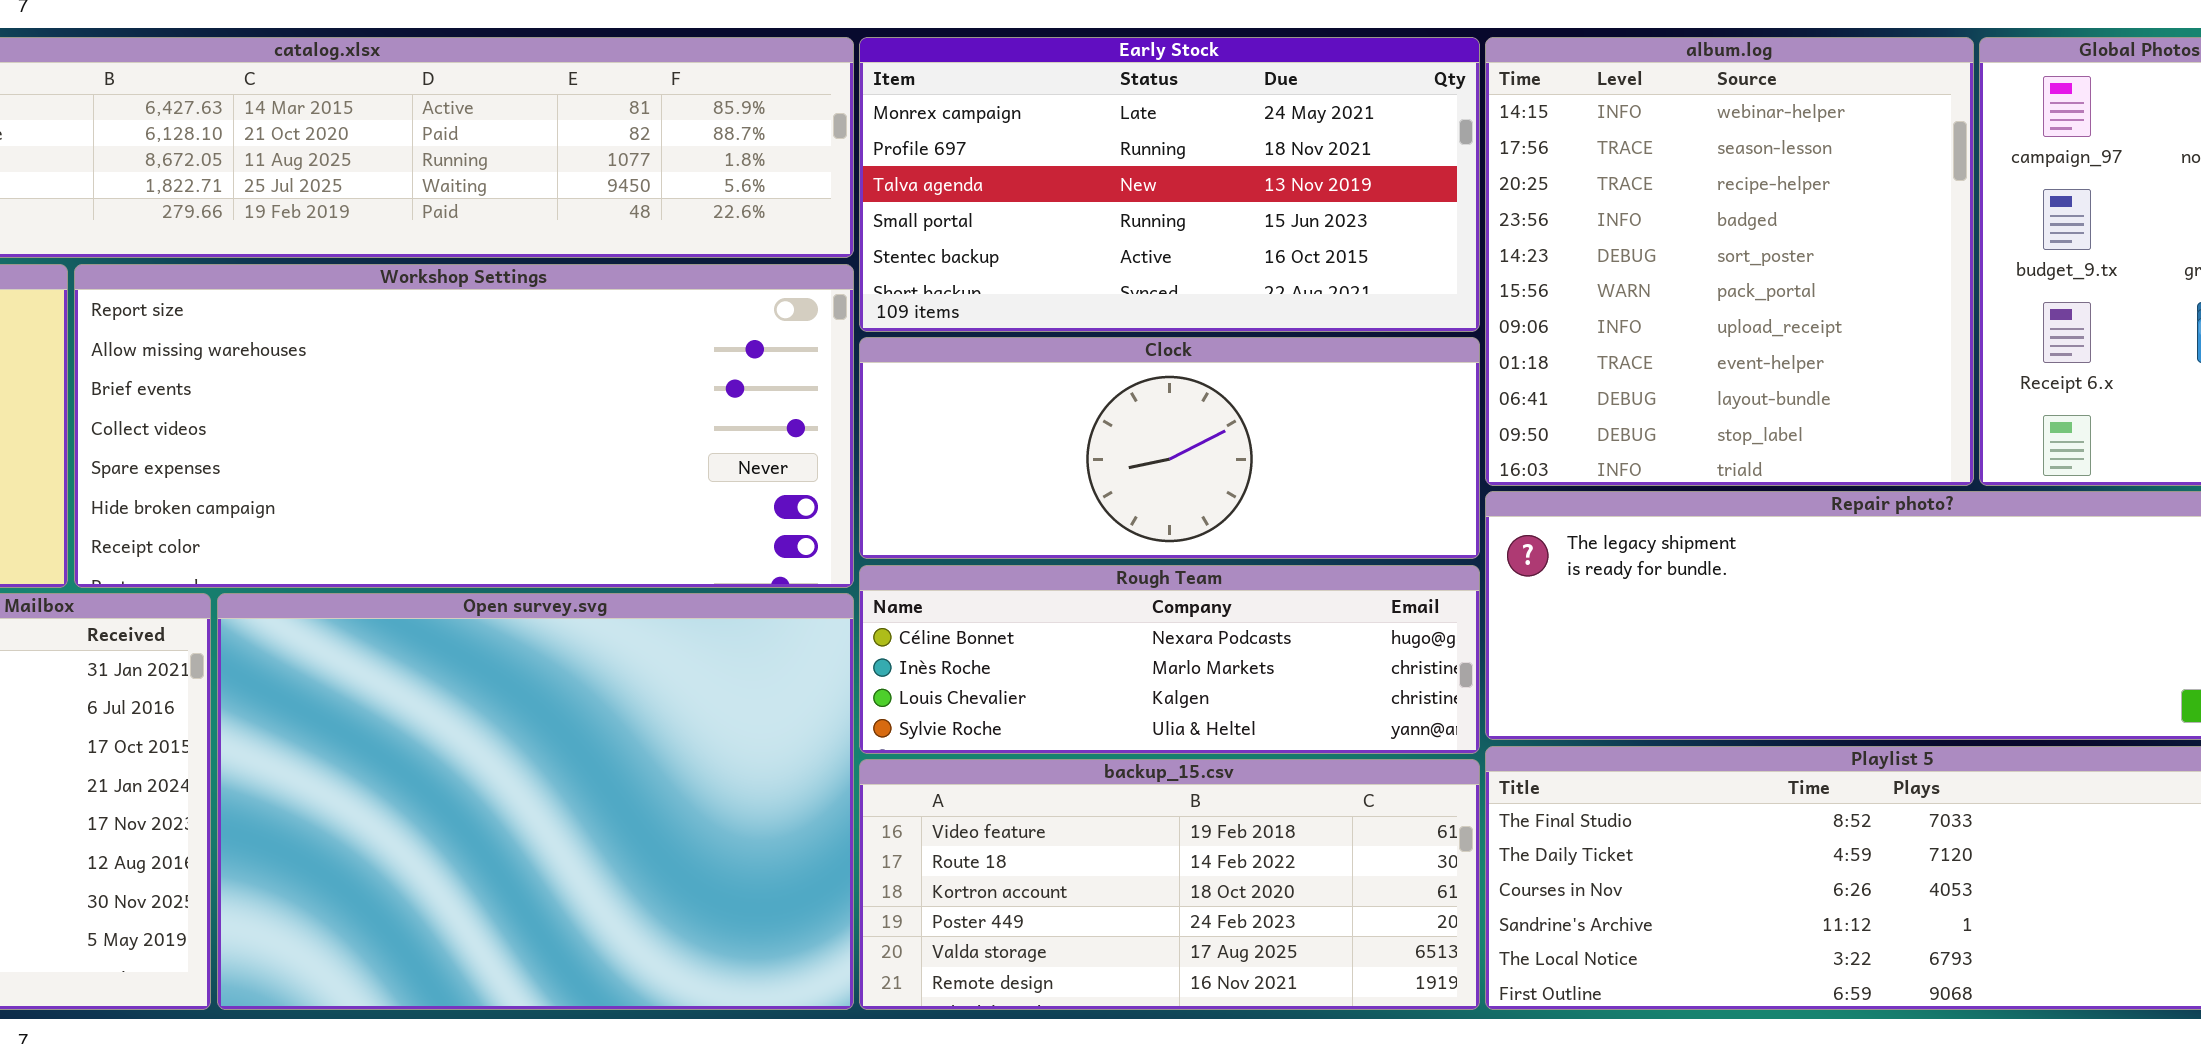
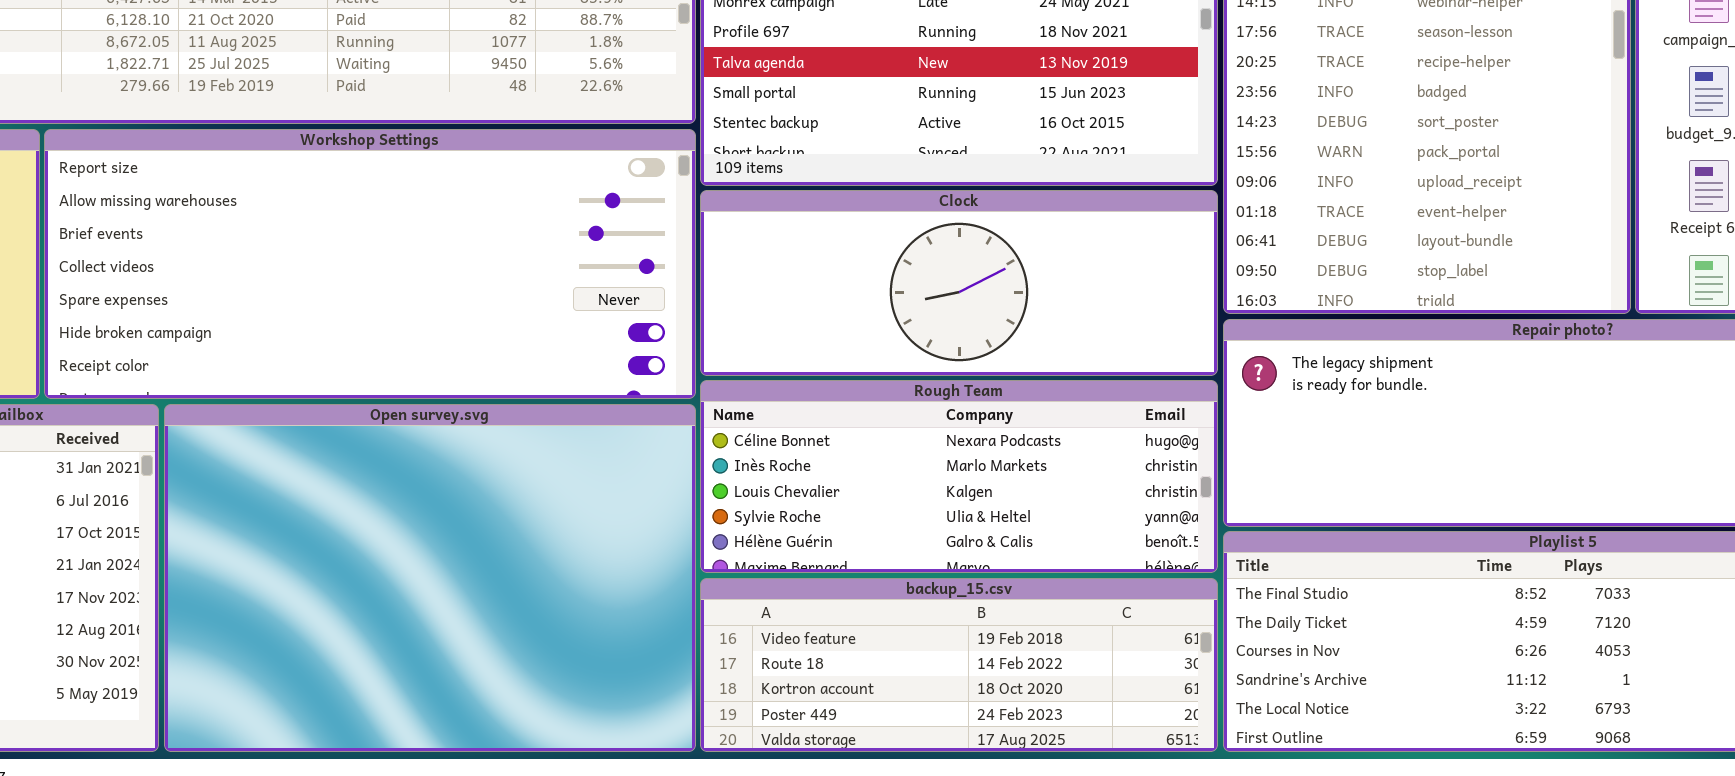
Rough Team: [859,565,1480,754] -> [700,380,1218,573], resized
backup_15.csv: [859,759,1480,1010] -> [700,578,1218,752], resized

